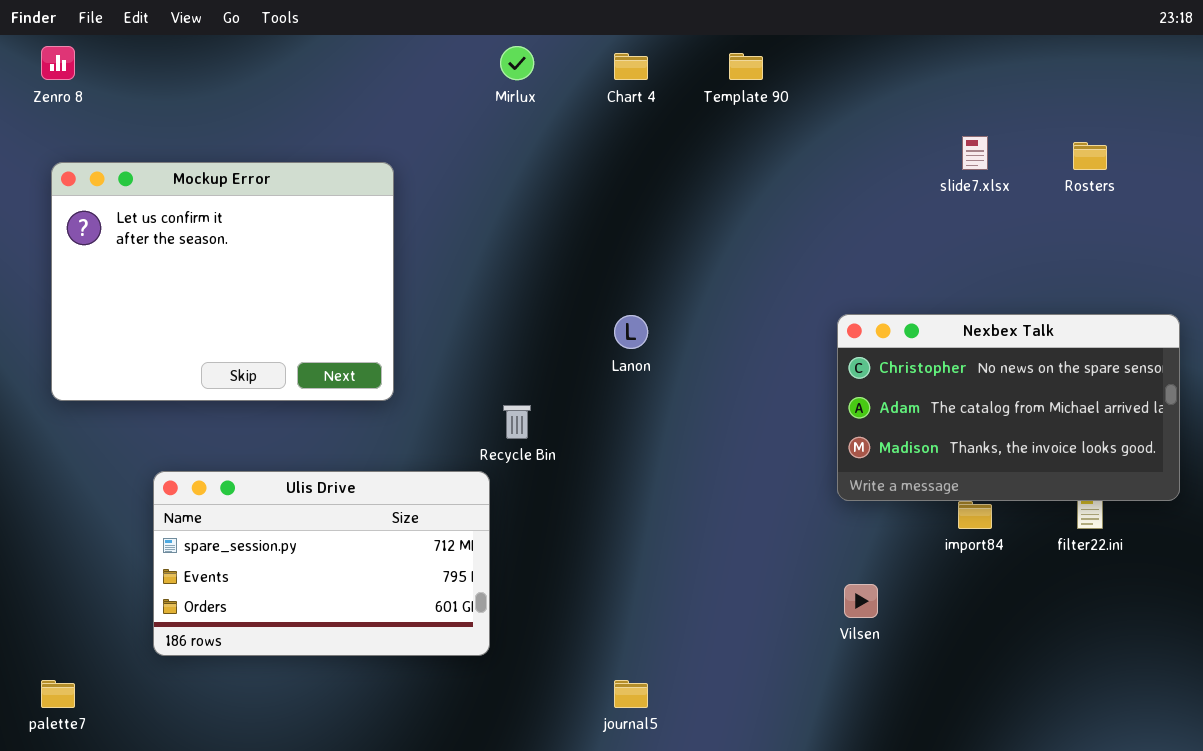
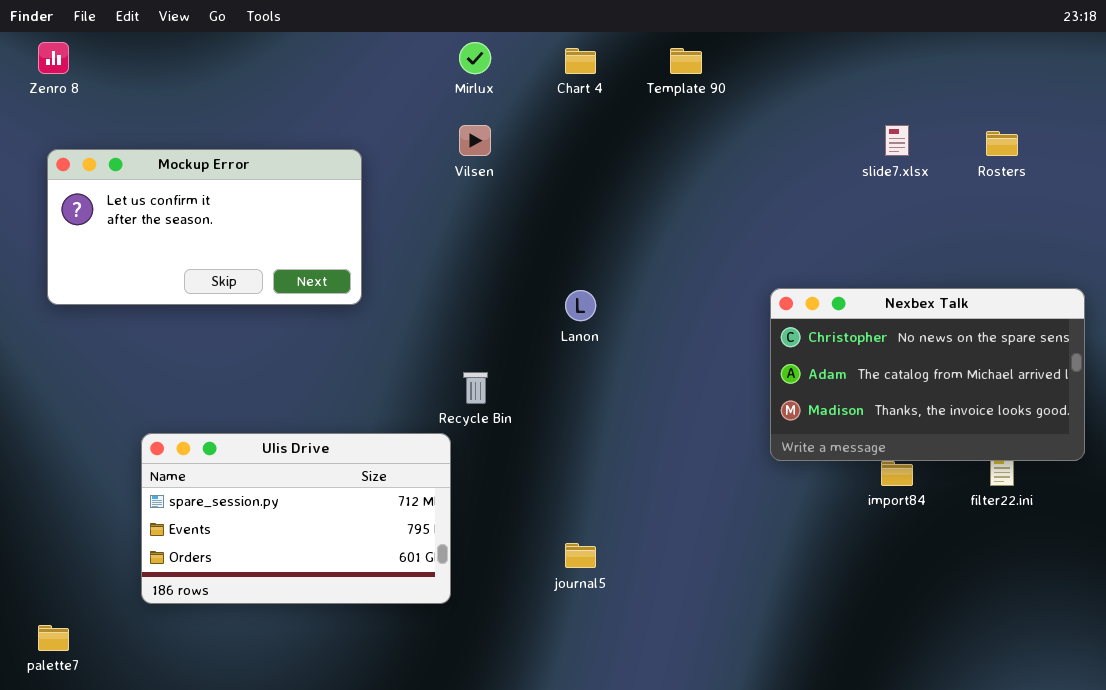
Mockup Error: [51,162,394,401] -> [47,149,362,305], resized
Vilsen: [844,584,878,618] -> [459,125,491,156], moved
journal5: [614,680,648,708] -> [565,543,596,568], moved

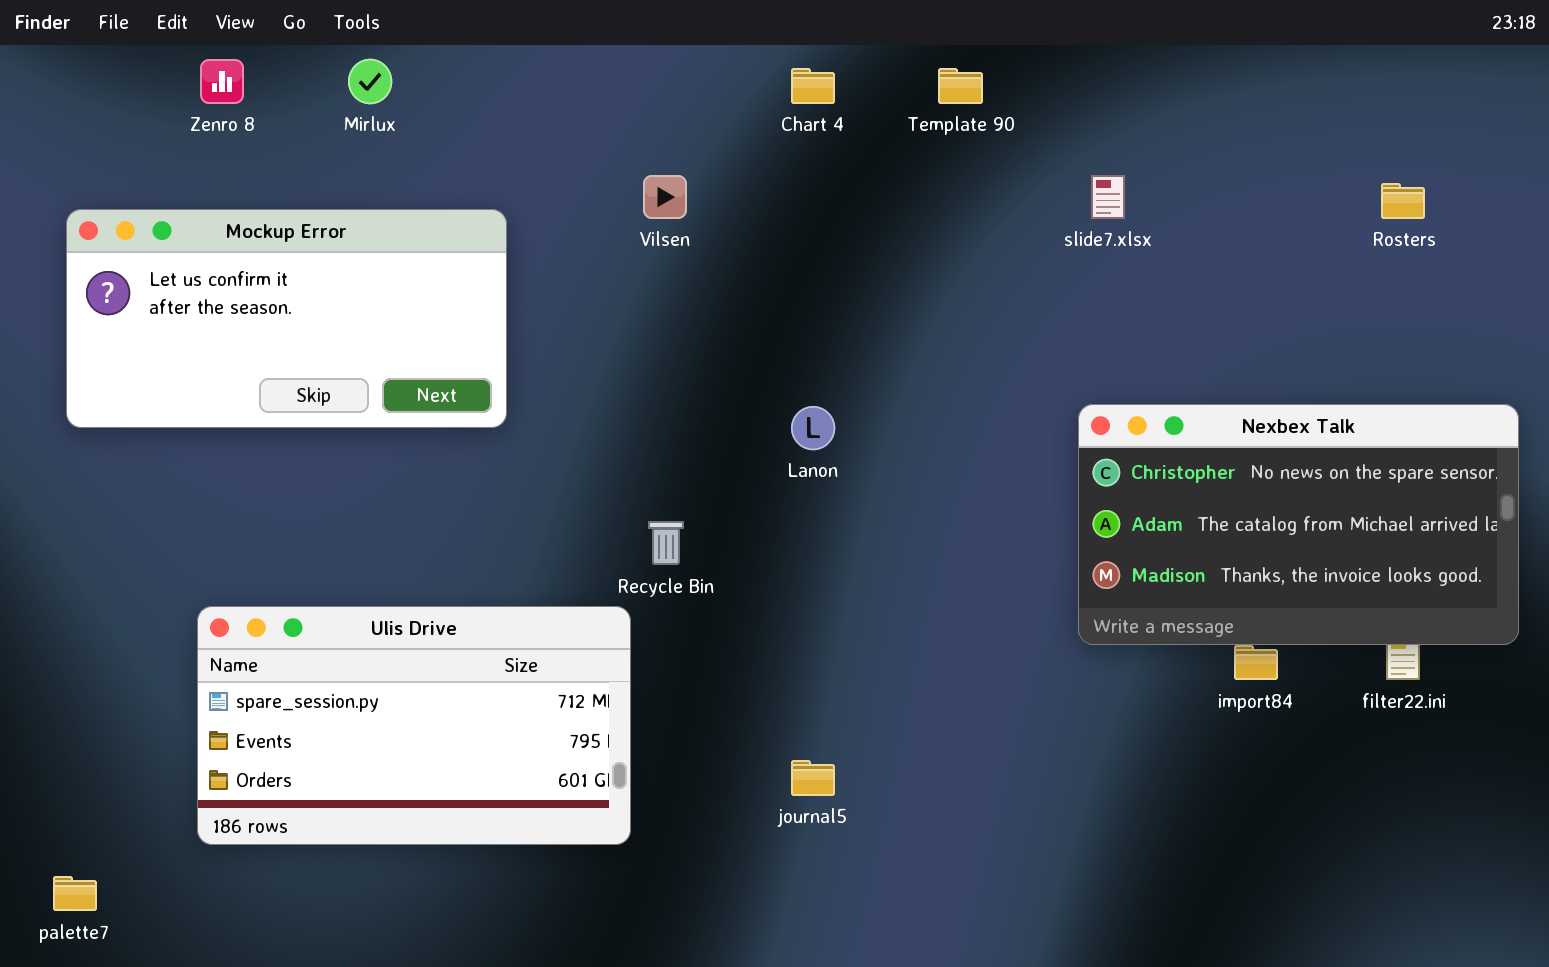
Zenro 8: [38,42,69,74] -> [200,59,244,104], moved
Mirlux: [459,42,491,74] -> [348,59,392,104], moved
slide7.xlsx: [885,125,909,156] -> [1091,175,1125,219], moved

